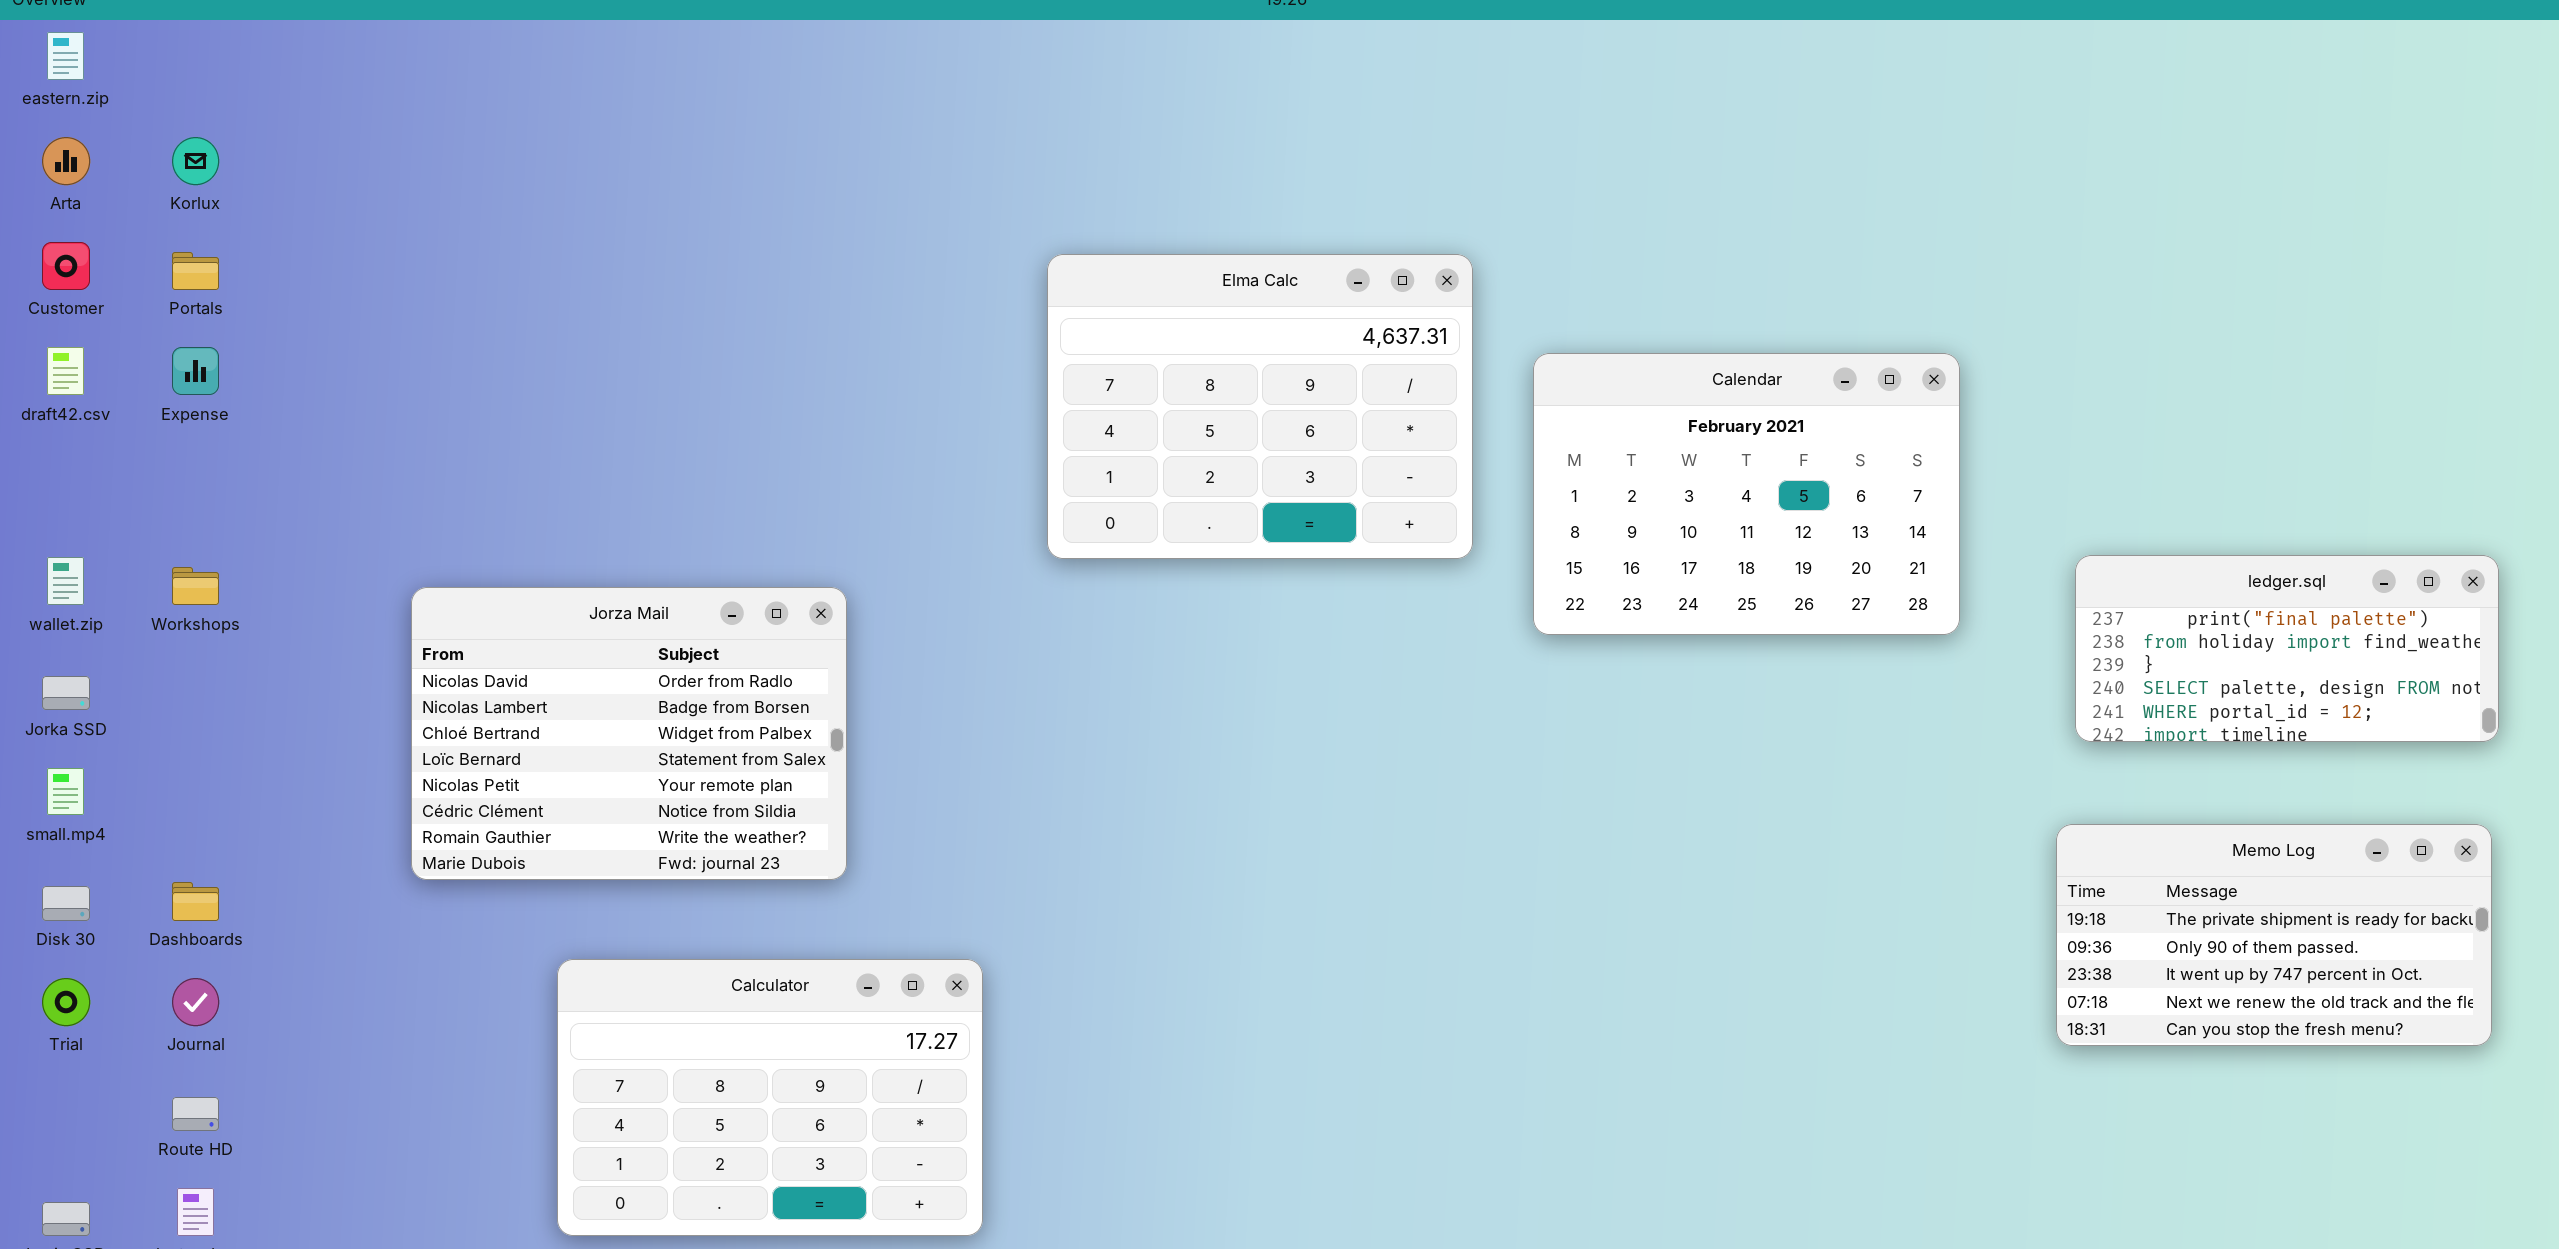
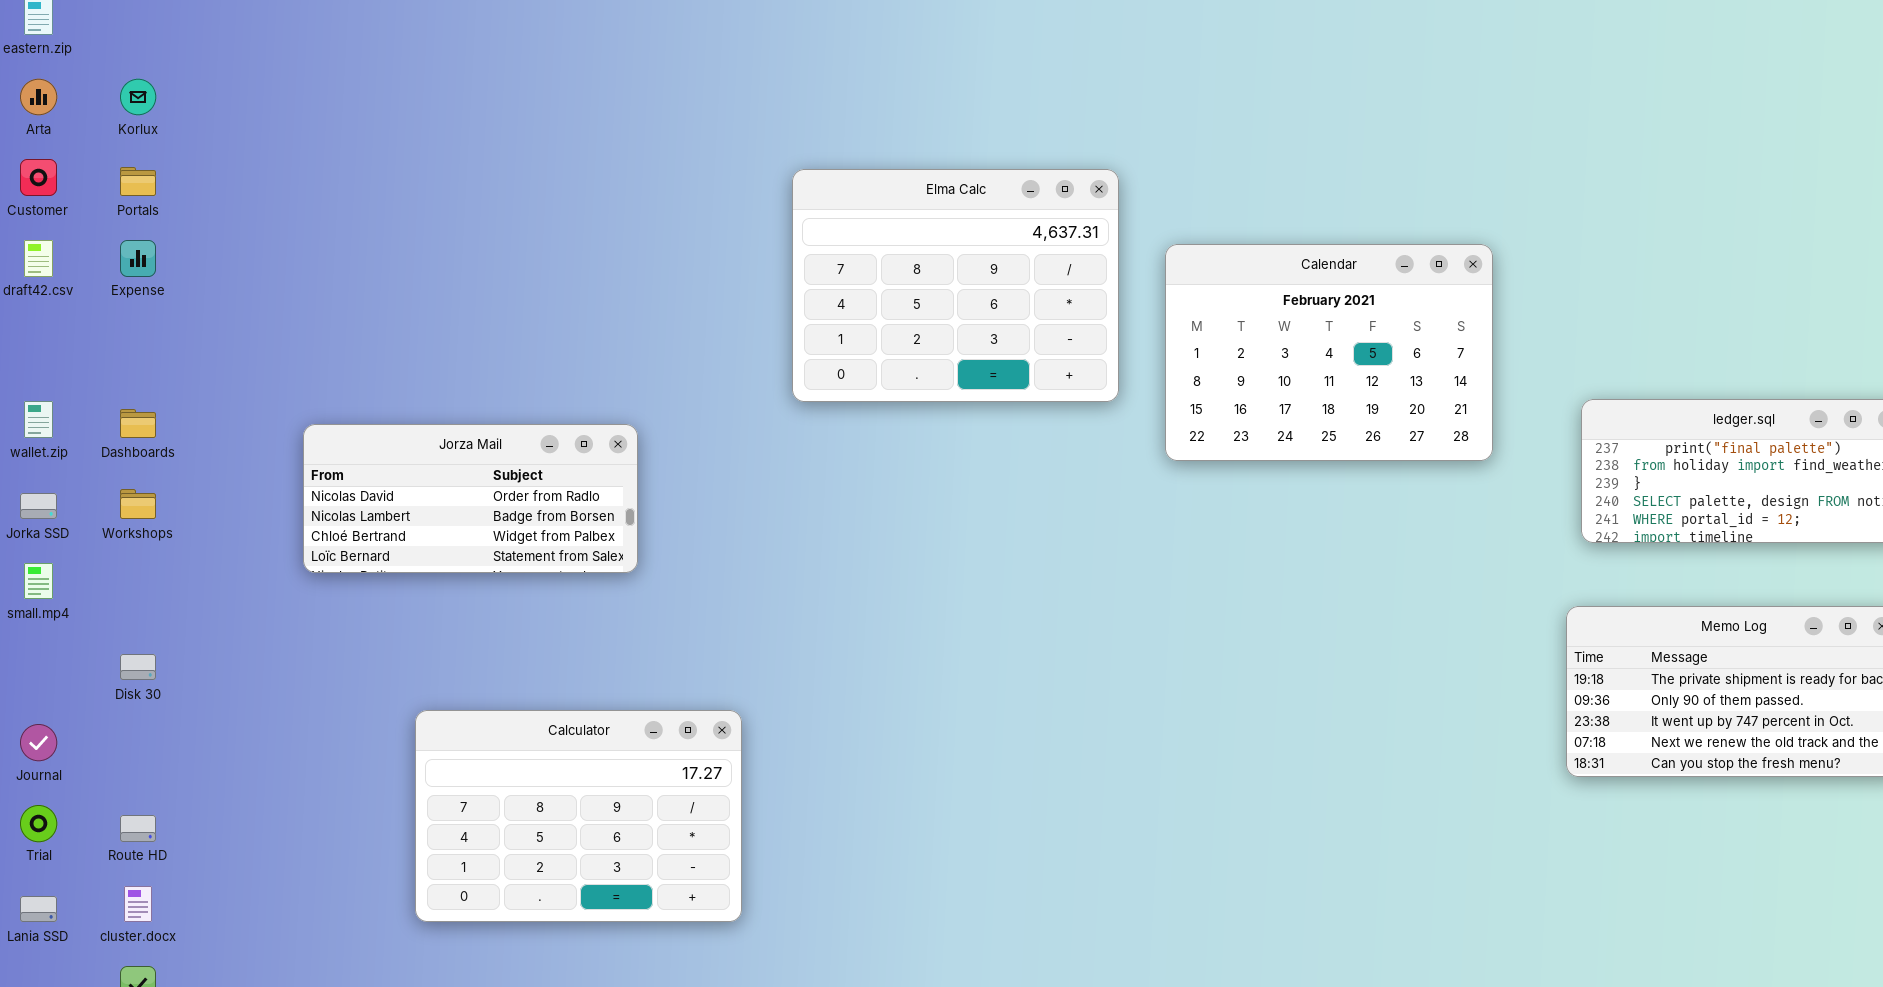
Workshops: [172,567,219,605] -> [120,489,156,519], moved
Jorza Mail: [411,587,847,880] -> [303,424,638,573], resized
Dashboards: [172,882,219,921] -> [120,409,156,438], moved
Disk 30: [42,886,90,921] -> [120,654,156,680], moved
Trial: [42,978,90,1026] -> [20,805,57,842], moved
Journal: [172,978,219,1026] -> [20,724,57,761], moved

